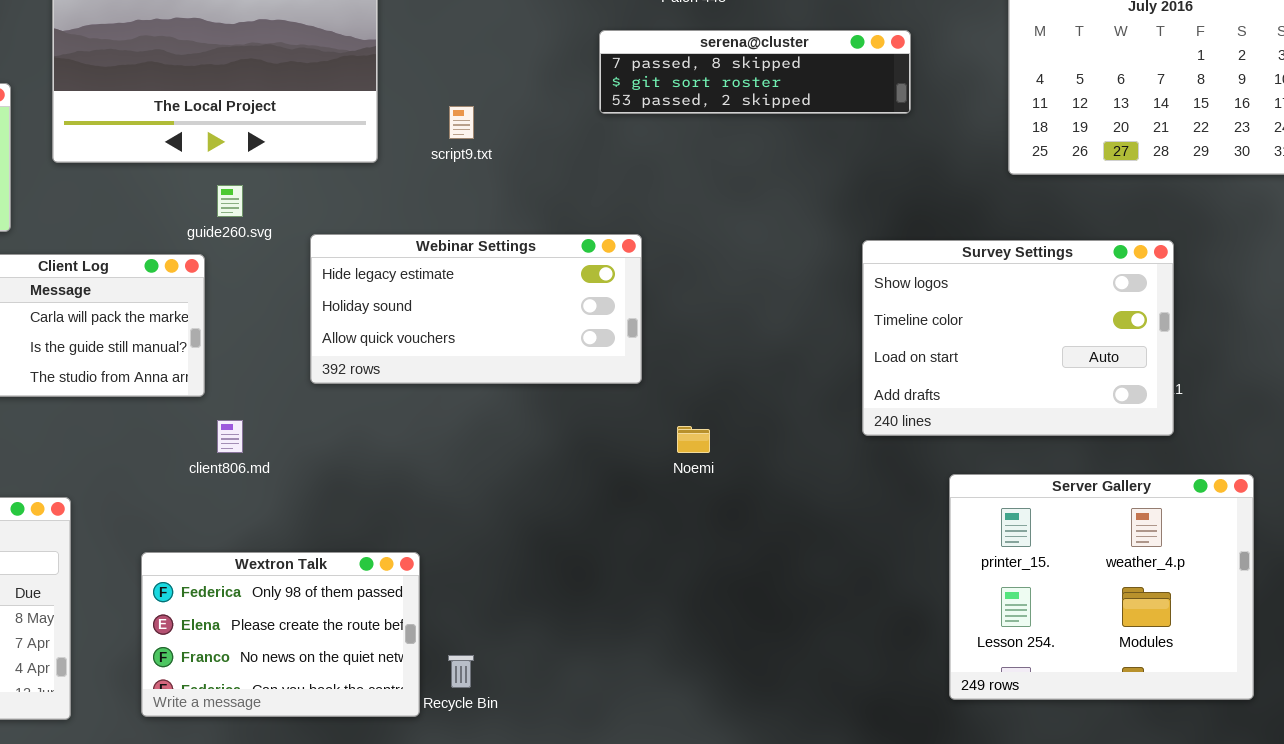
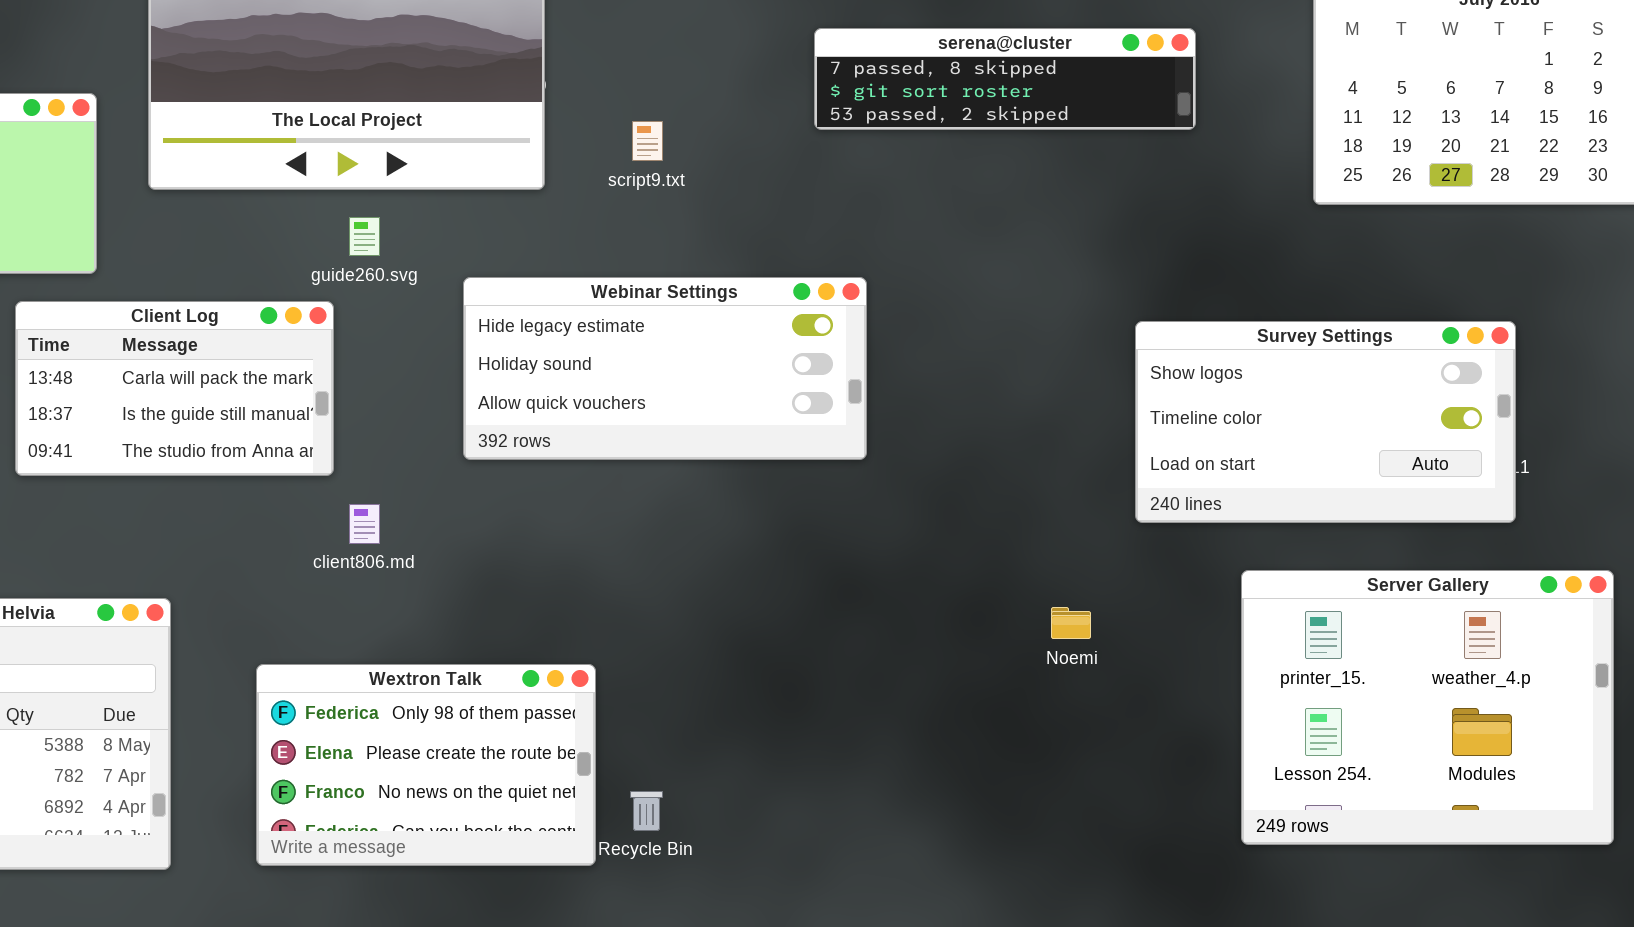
Survey Settings: [862,240,1174,436] -> [1135,321,1516,523], resized
Noemi: [677,426,710,453] -> [1051,607,1091,639], moved

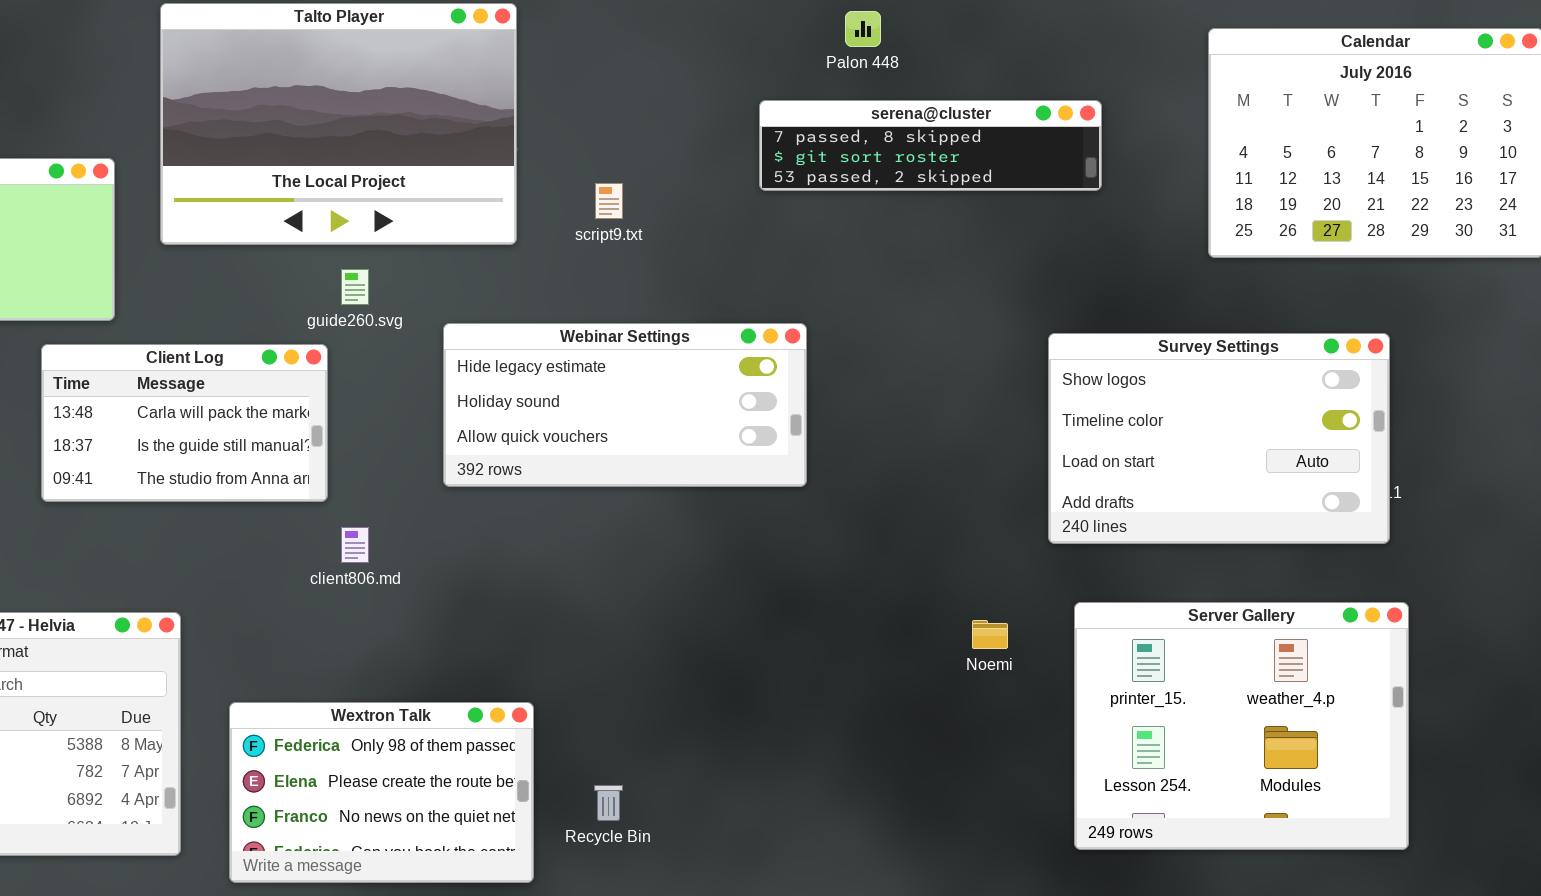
Survey Settings: [1135,321,1516,523] -> [1048,333,1390,544], resized
Server Gallery: [1241,570,1614,845] -> [1074,602,1409,850], moved
Wextron Talk: [256,664,596,866] -> [229,702,534,883], moved

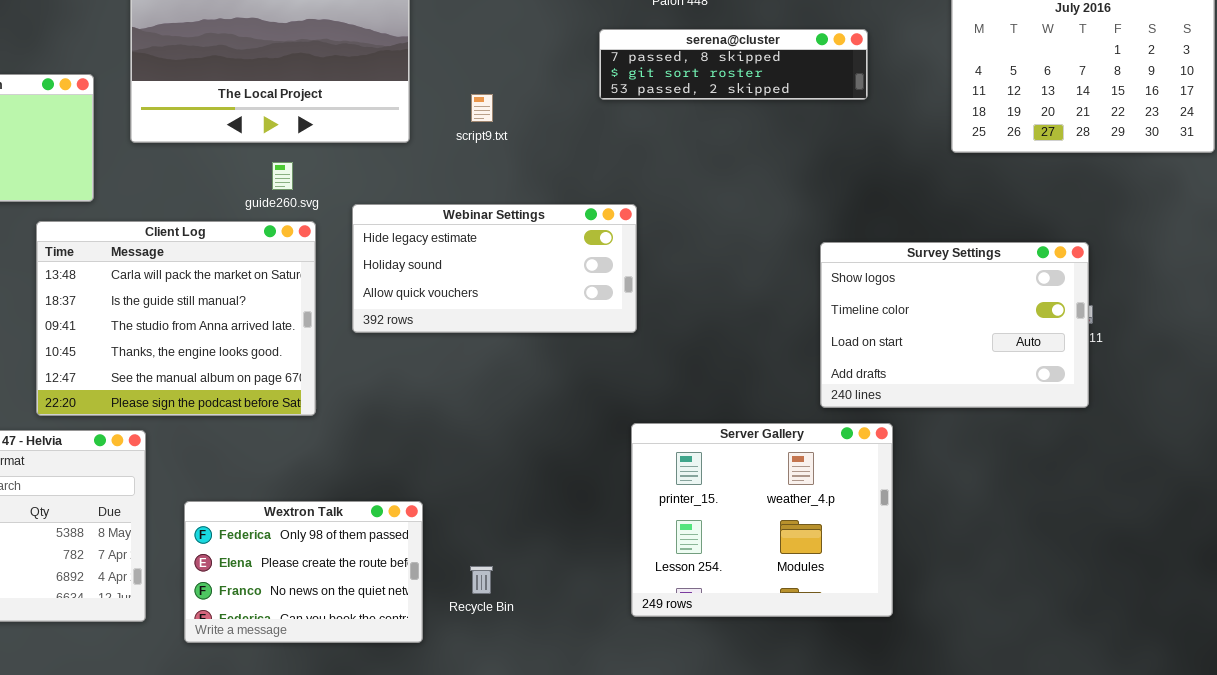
Survey Settings: [1048,333,1390,544] -> [820,242,1089,408], moved
Client Log: [41,344,328,502] -> [36,221,316,416], resized
Server Gallery: [1074,602,1409,850] -> [631,423,893,617], moved

